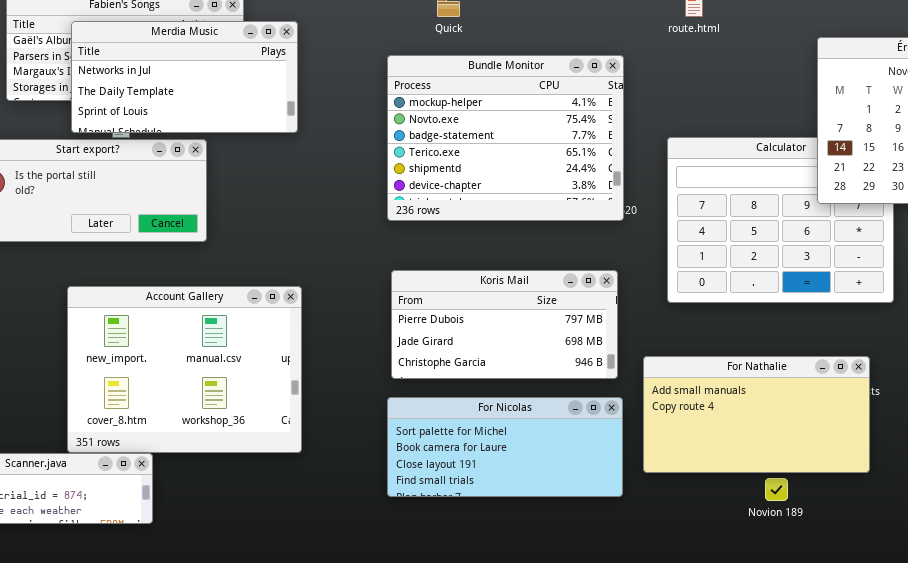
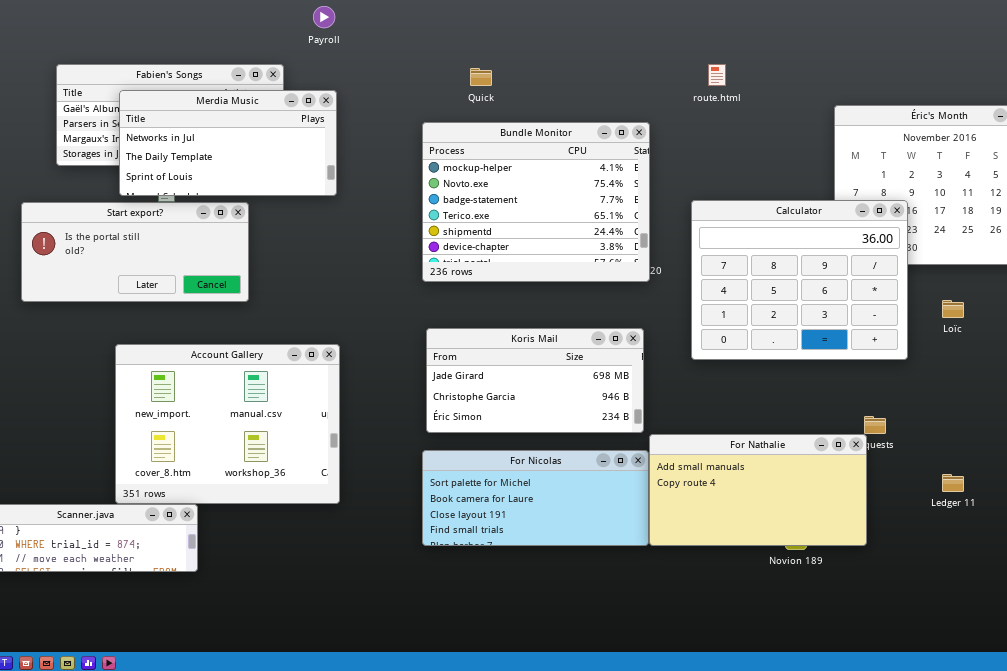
Calculator: [667,137,894,303] -> [691,200,908,360], raised
Koris Mail: [391,270,618,379] -> [426,328,644,433], scrolled down 1 row
For Nathalie: [643,356,870,473] -> [649,434,867,546], moved

